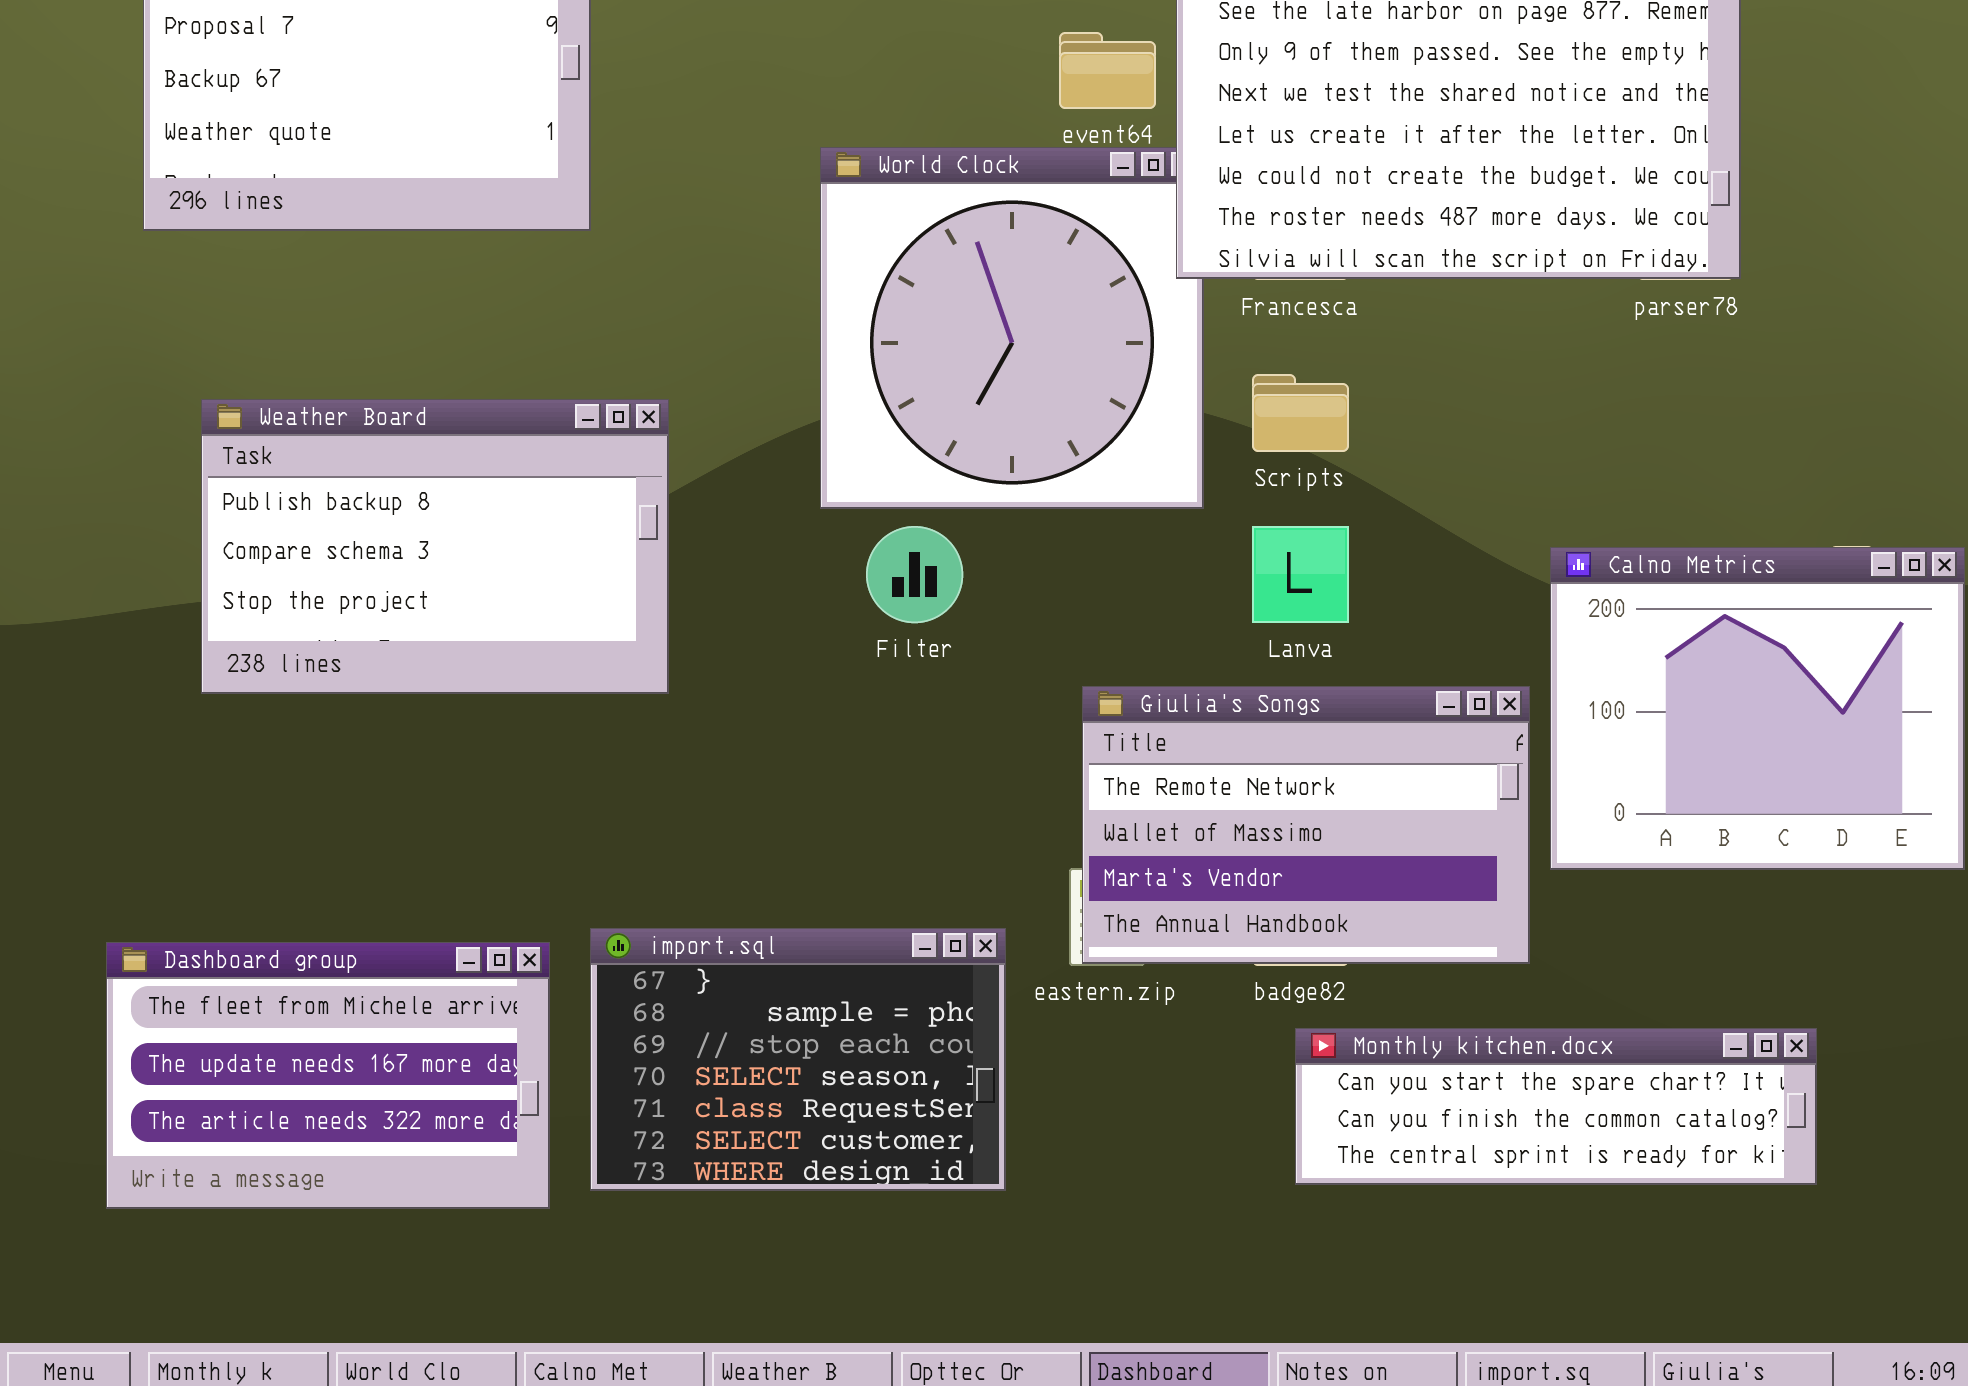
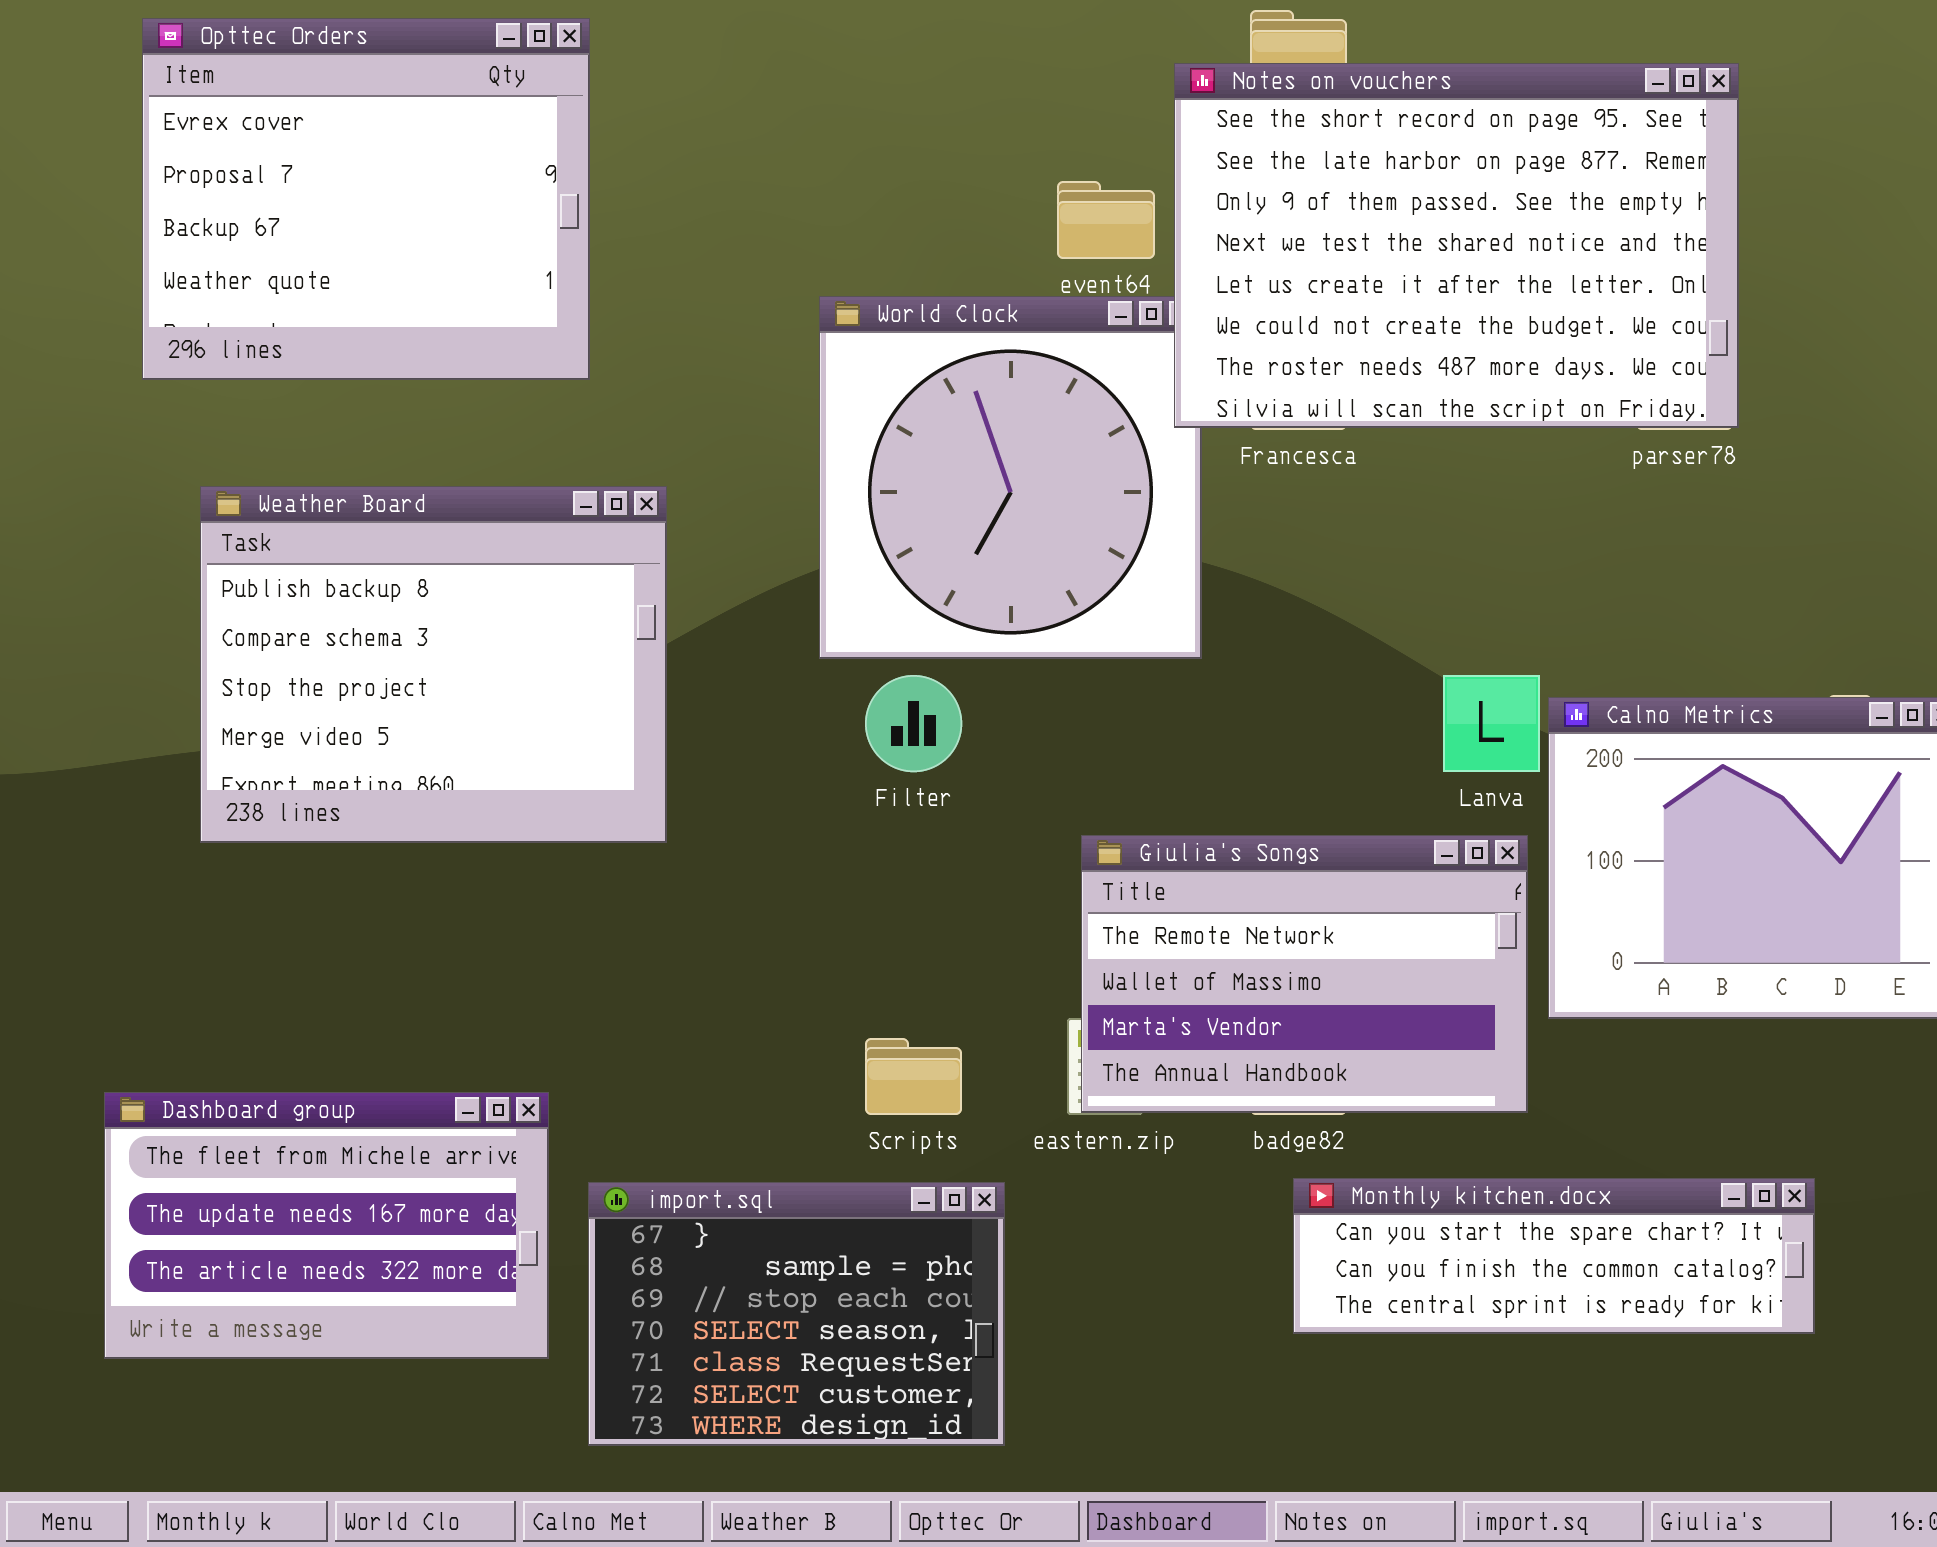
Scripts: [1252,374,1349,452] -> [865,1038,962,1115], moved
Weather Board: [201,399,669,694] -> [200,486,667,843], resized
Lanva: [1252,526,1349,623] -> [1443,675,1540,772], moved
import.sql: [590,928,1006,1191] -> [588,1182,1005,1446], moved

